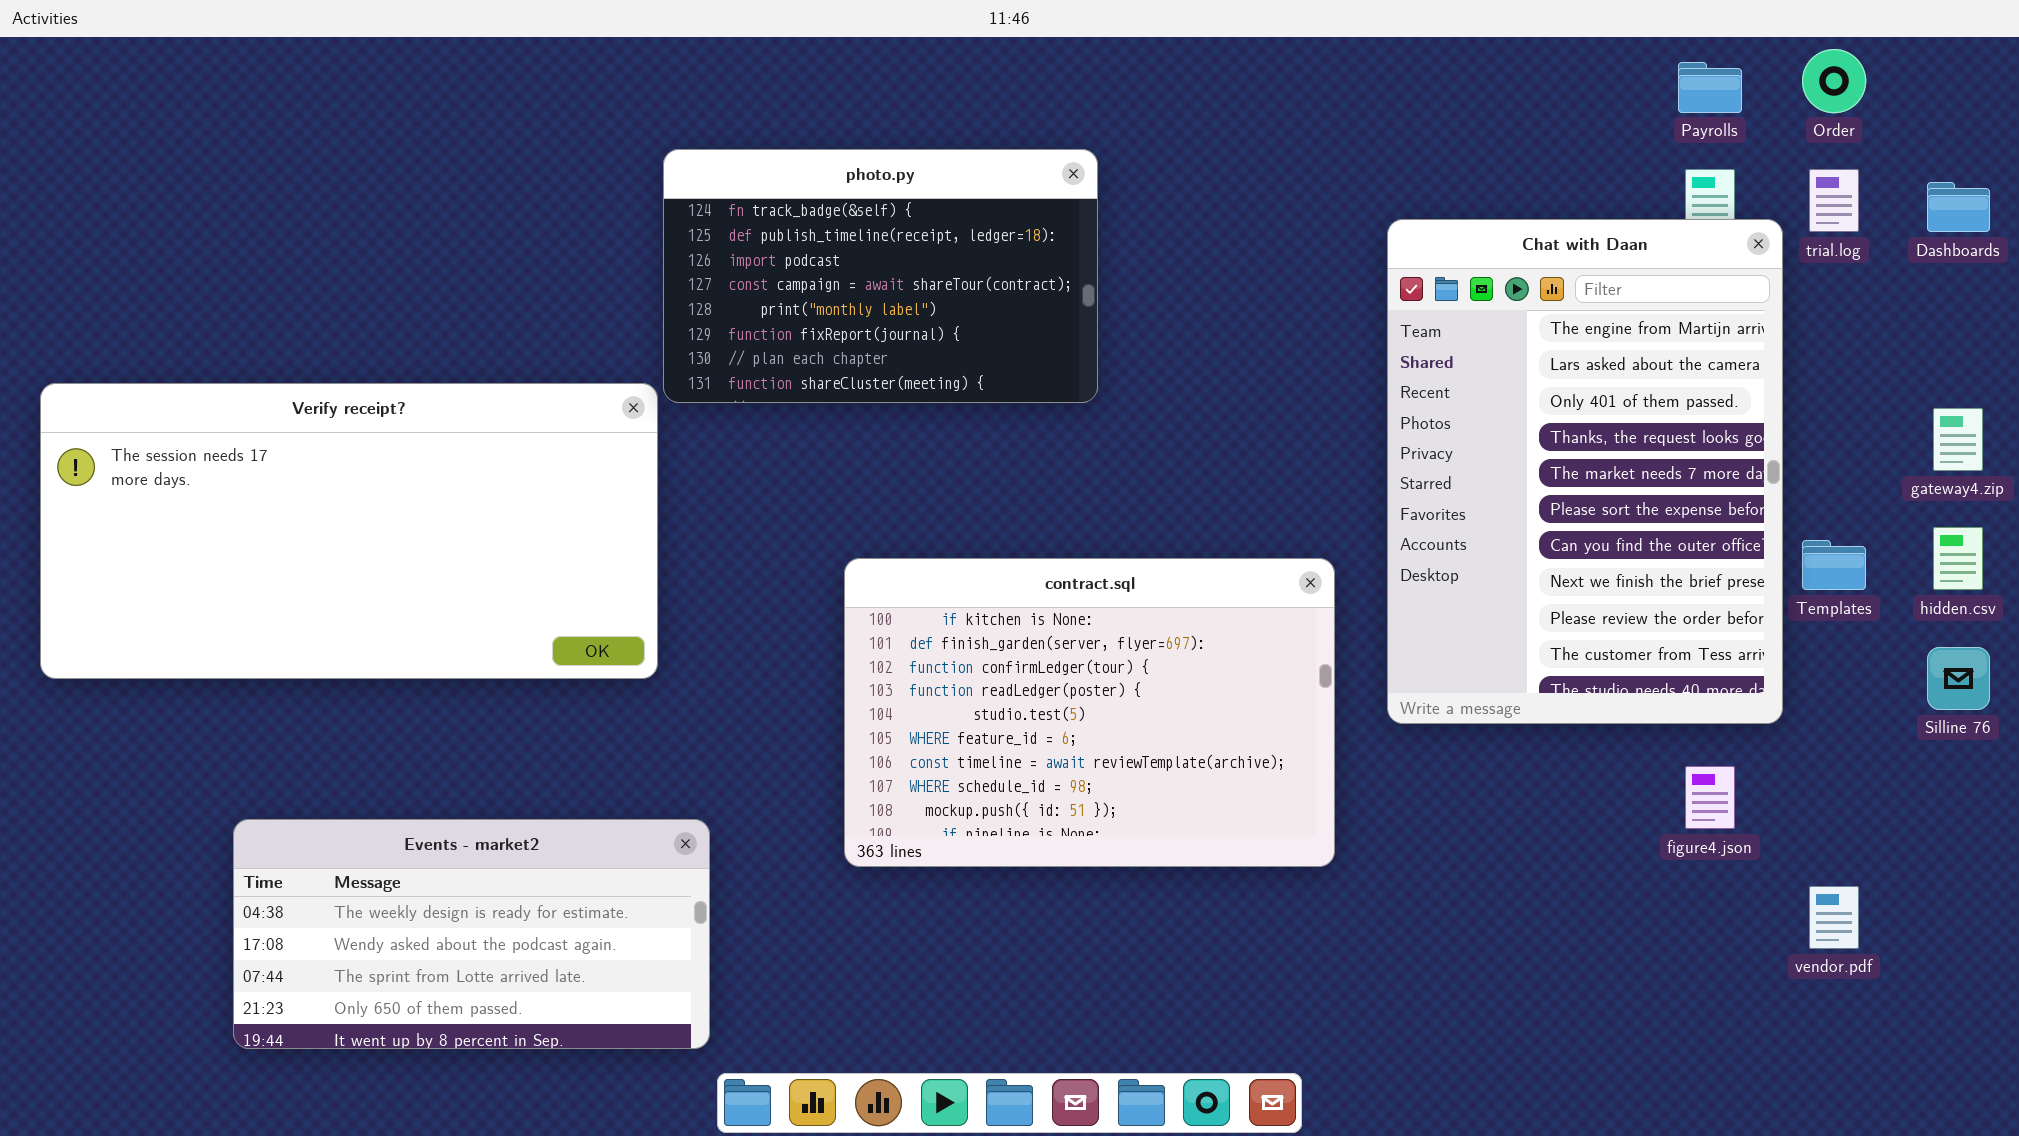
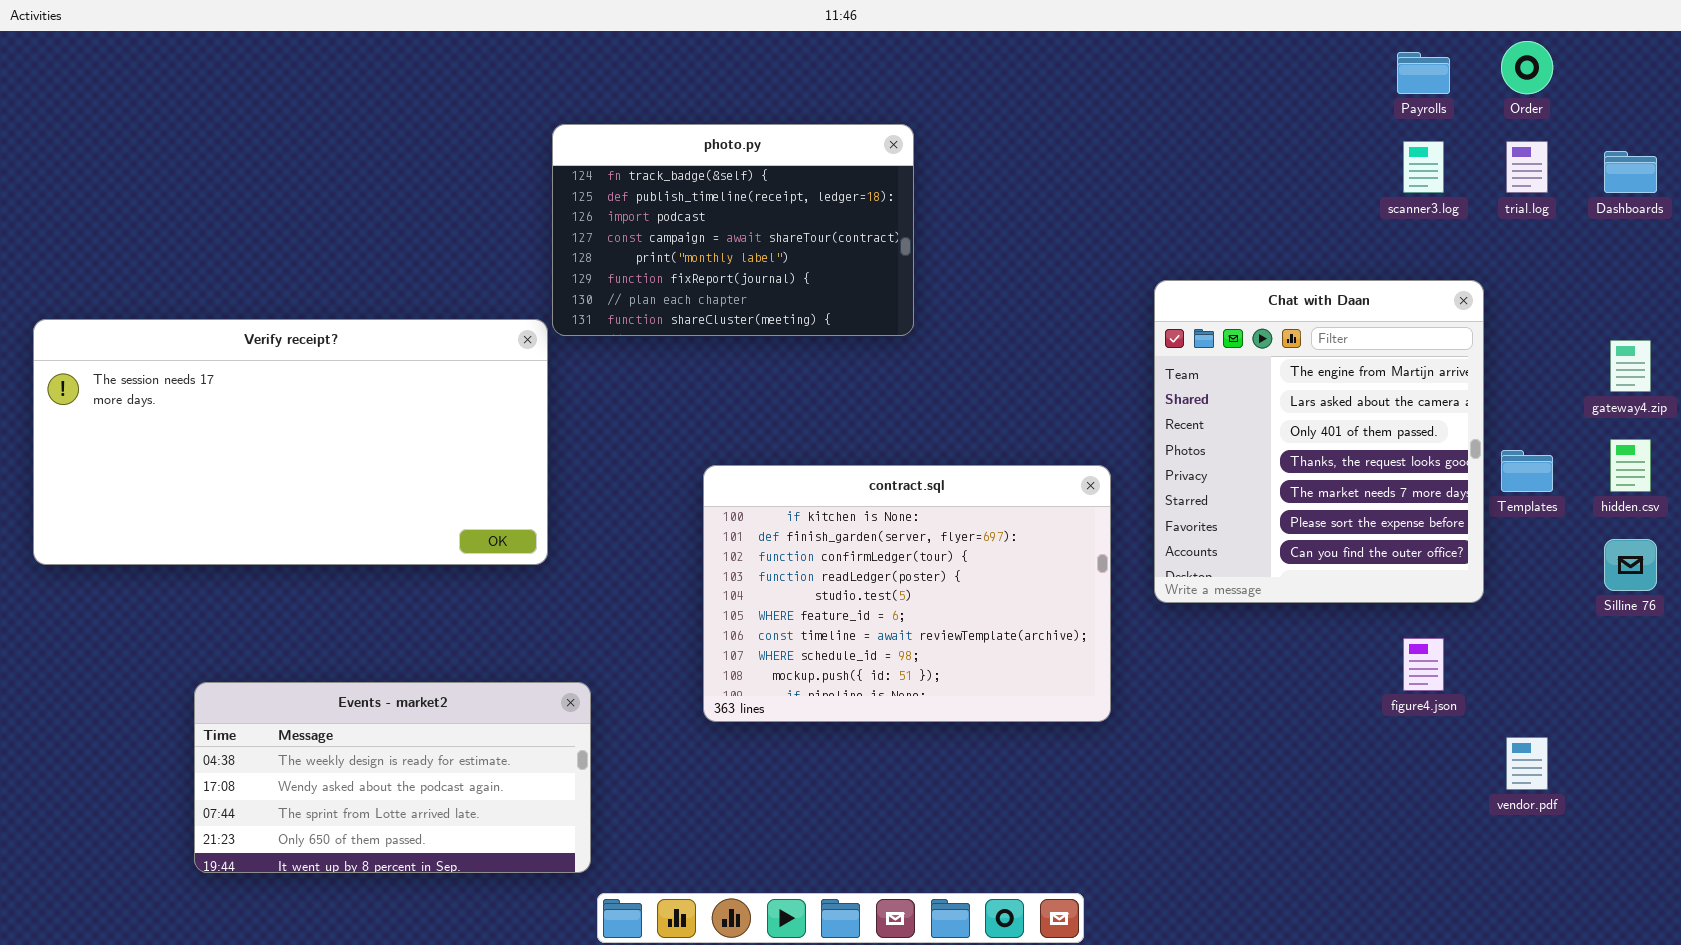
Chat with Daan: [1387,219,1783,724] -> [1154,280,1484,603], resized

